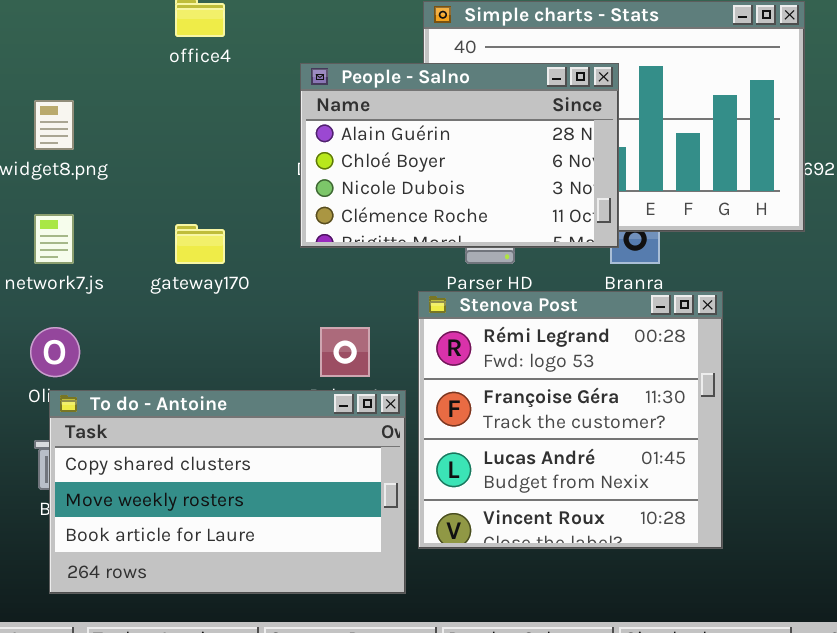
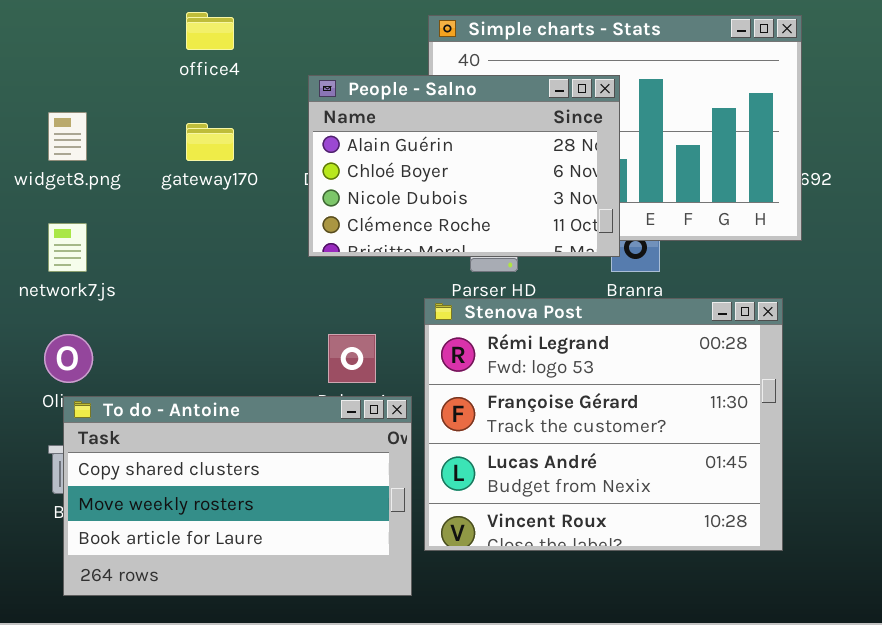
gateway170: [175,224,225,264] -> [186,123,234,161], moved
Stenova Post: [418,291,723,549] -> [424,298,783,551], resized

